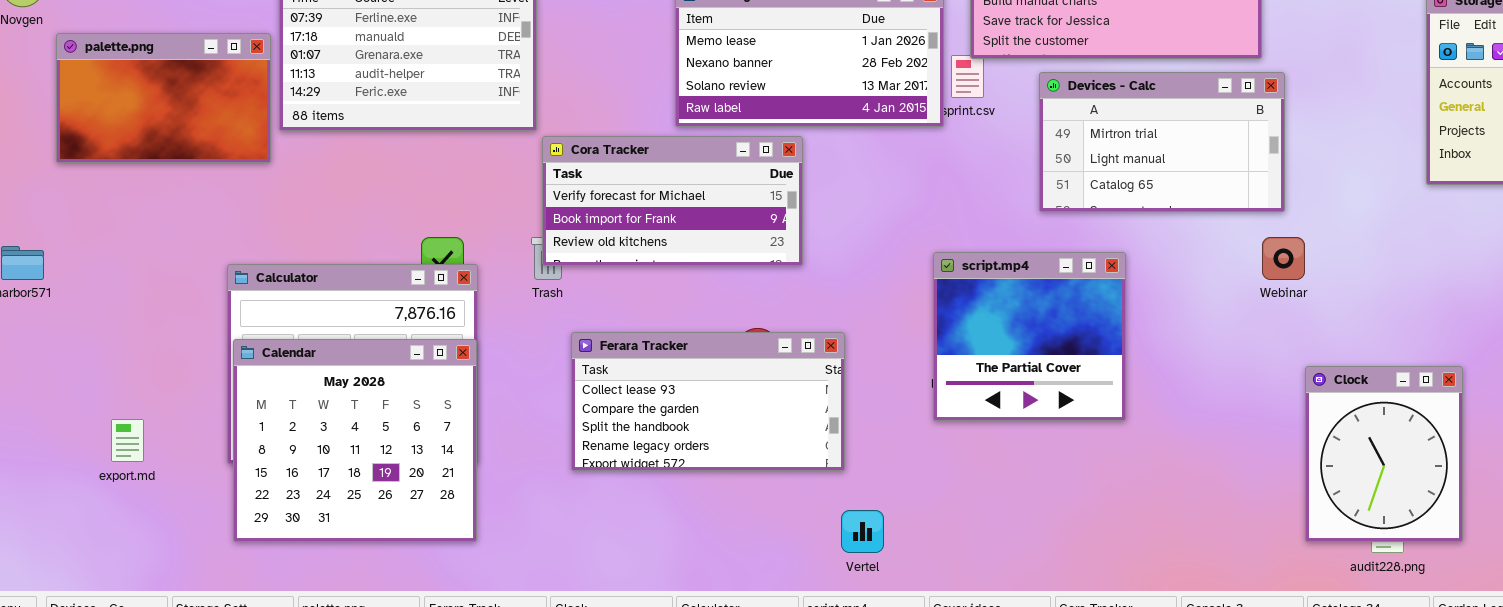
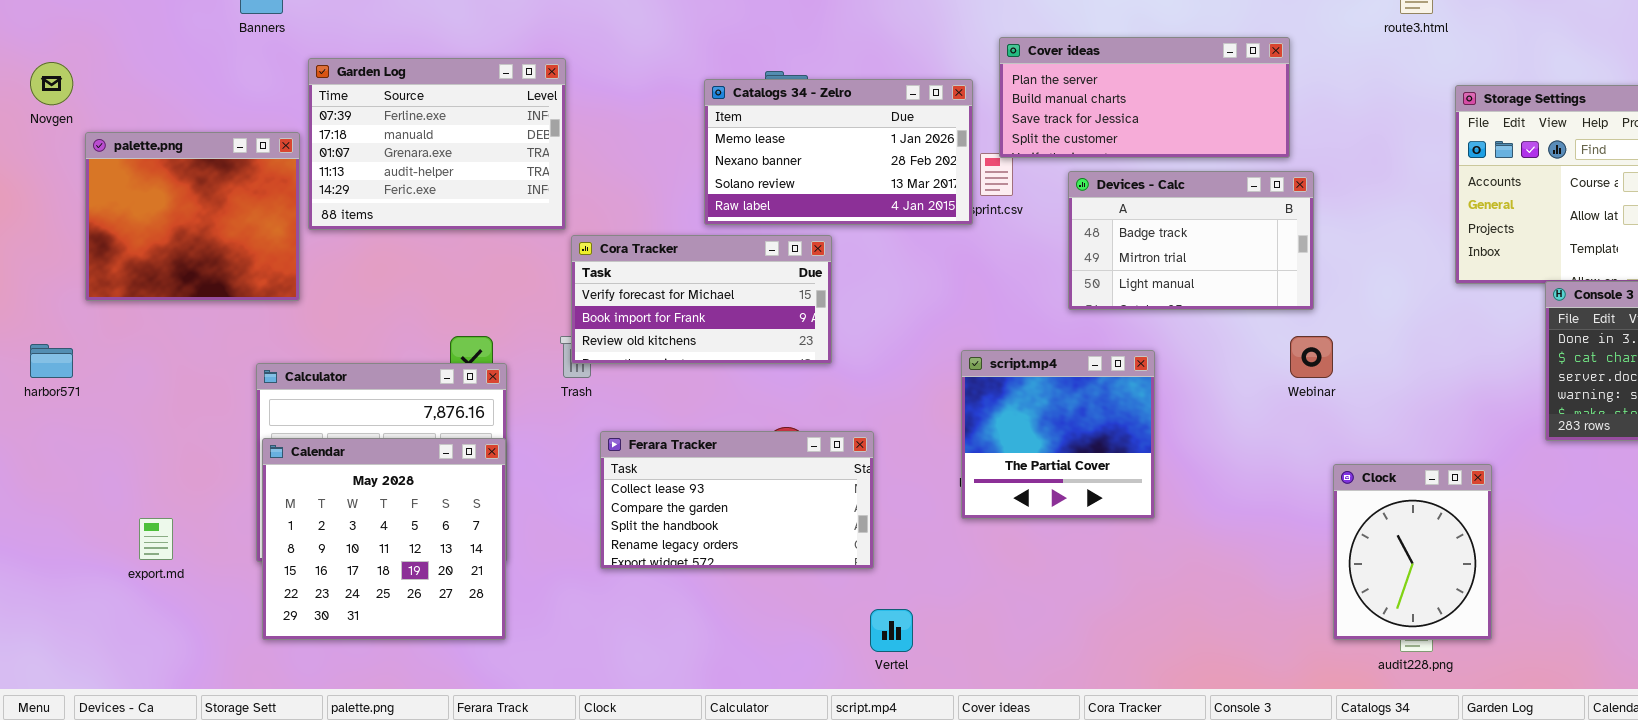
palette.png: [56,33,271,163] -> [85,132,300,301], resized
Devices - Calc: [1039,72,1285,212] -> [1068,171,1314,310], scrolled up 1 row

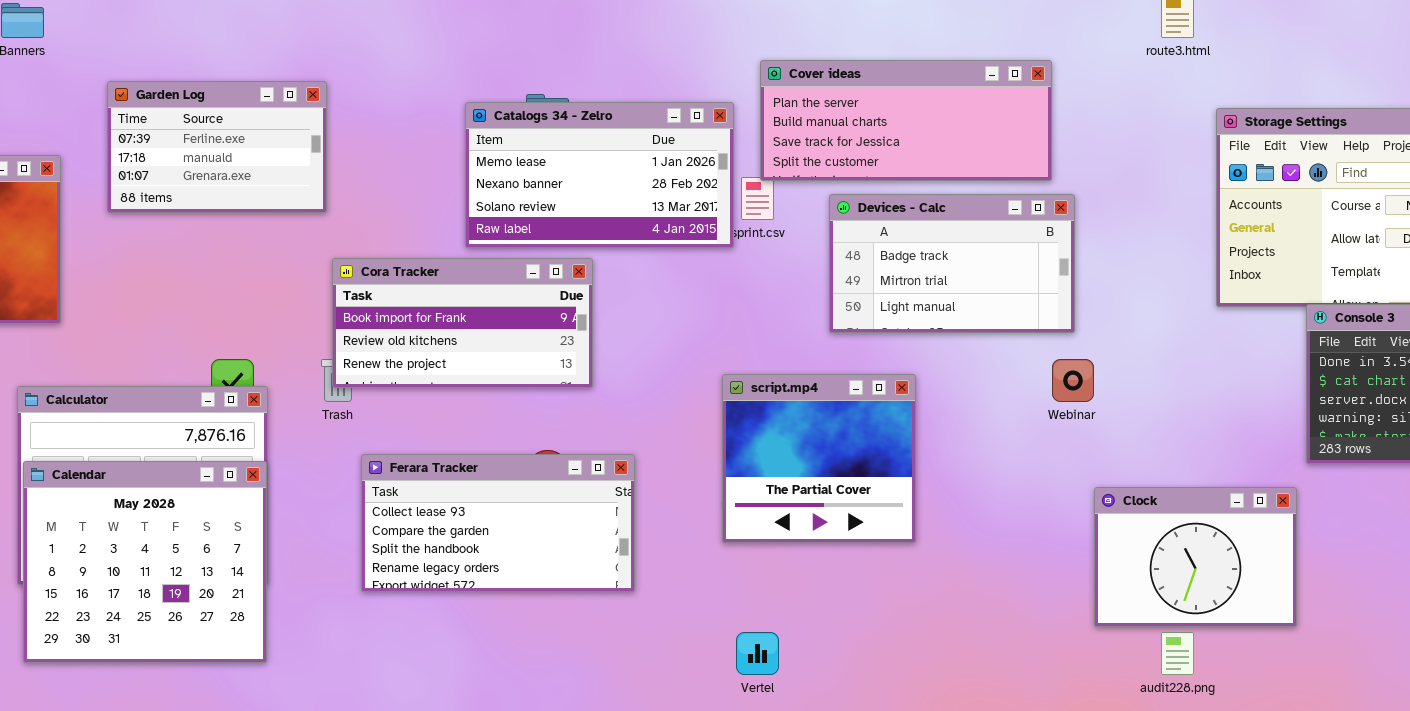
Garden Log: [308,58,566,230] -> [107,81,327,213], resized
Cora Tracker: [571,235,832,364] -> [332,258,593,388], scrolled down 1 row
Clock: [1333,464,1492,640] -> [1094,487,1297,627], resized
Vertel: [870,609,913,652] -> [736,632,779,675], moved

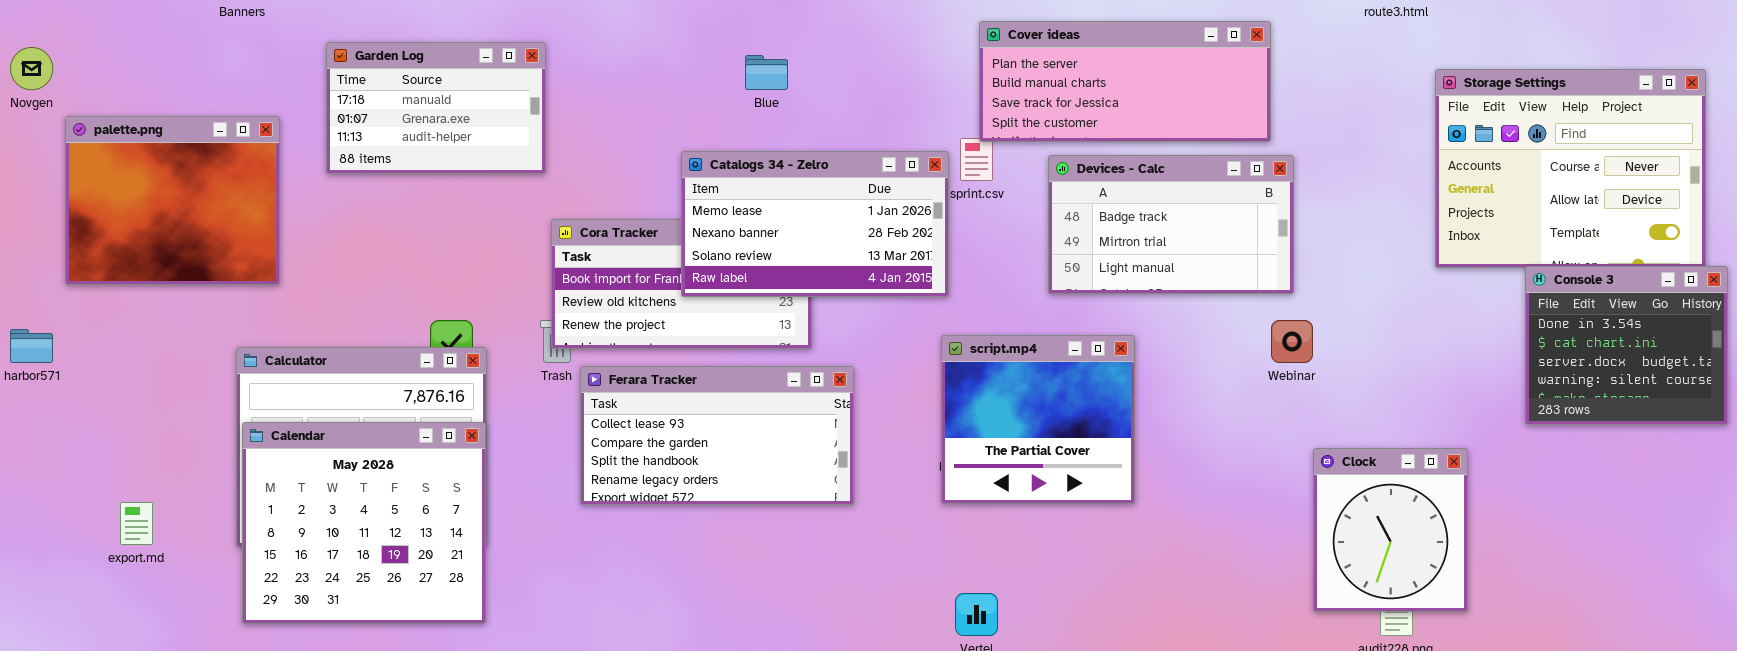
Garden Log: [107,81,327,213] -> [326,42,546,174], scrolled down 1 row
Catalogs 34 - Zelro: [465,102,734,248] -> [681,151,949,297], moved
Ferara Tracker: [361,454,635,592] -> [580,366,854,505], moved
Clock: [1094,487,1297,627] -> [1313,448,1468,612], resized

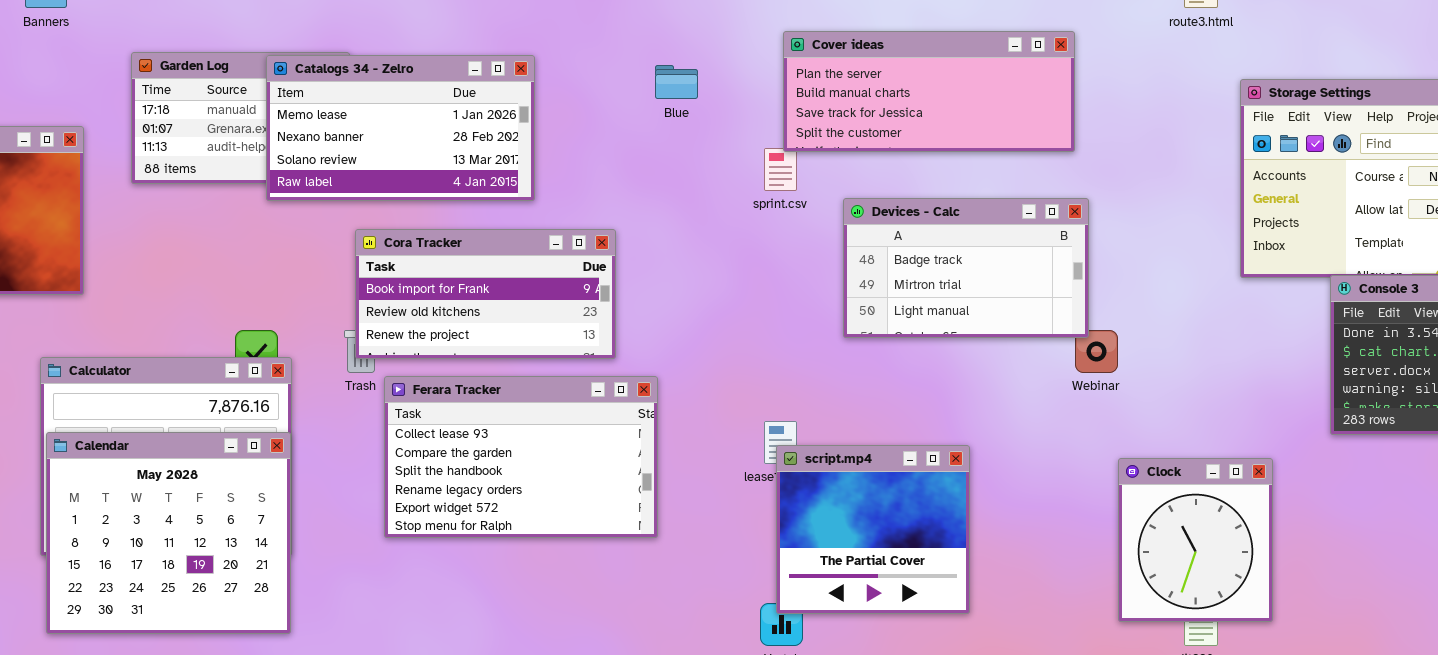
Blue: [745,55,788,90] -> [655,65,698,99], moved
Catalogs 34 - Zelro: [681,151,949,297] -> [266,55,535,201], moved
Devices - Calc: [1048,155,1294,294] -> [843,198,1089,338], moved
script.mp4: [941,335,1135,504] -> [776,445,970,614], moved
Ferara Tracker: [580,366,854,505] -> [384,376,658,538], resized

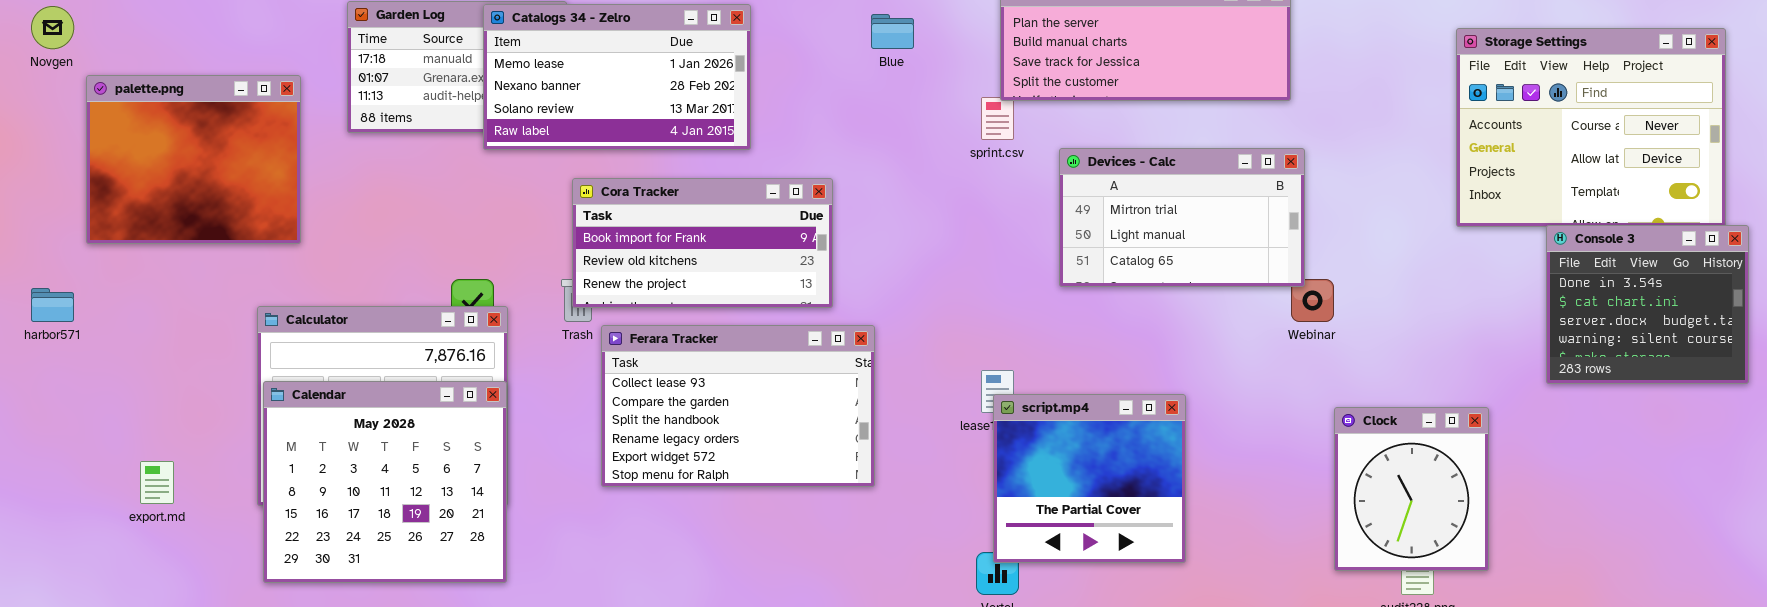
Devices - Calc: [843,198,1089,338] -> [1059,148,1305,287], scrolled down 1 row

